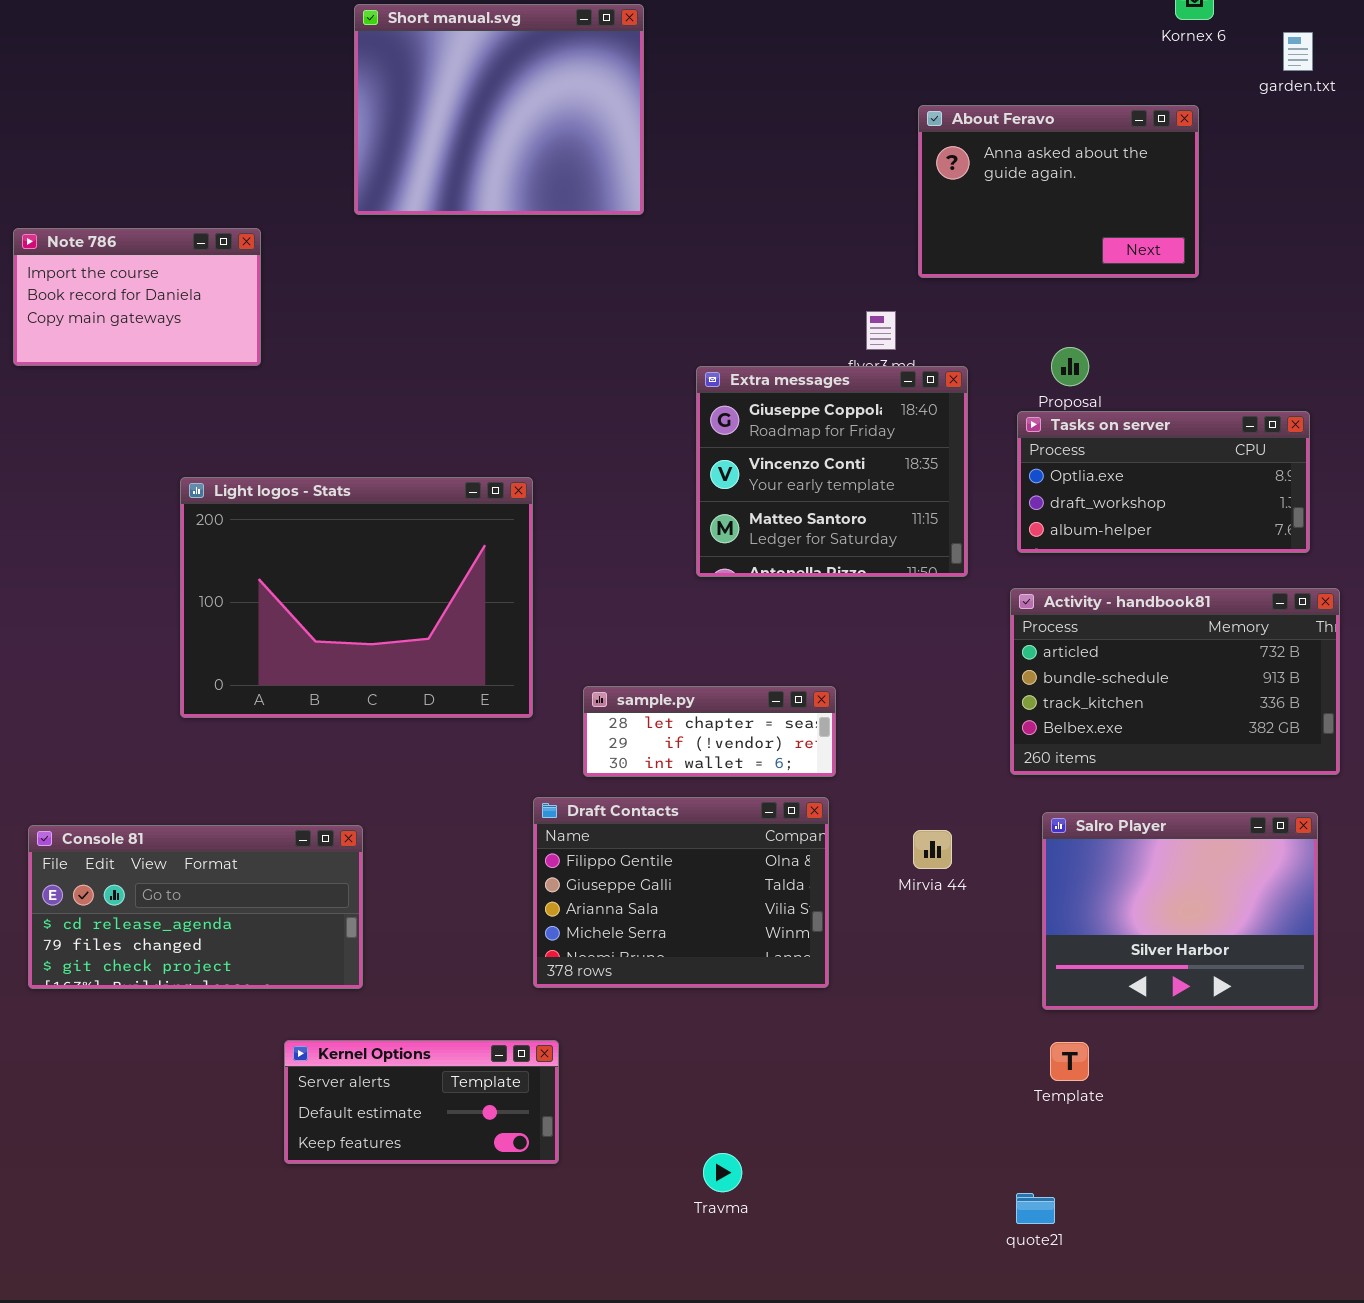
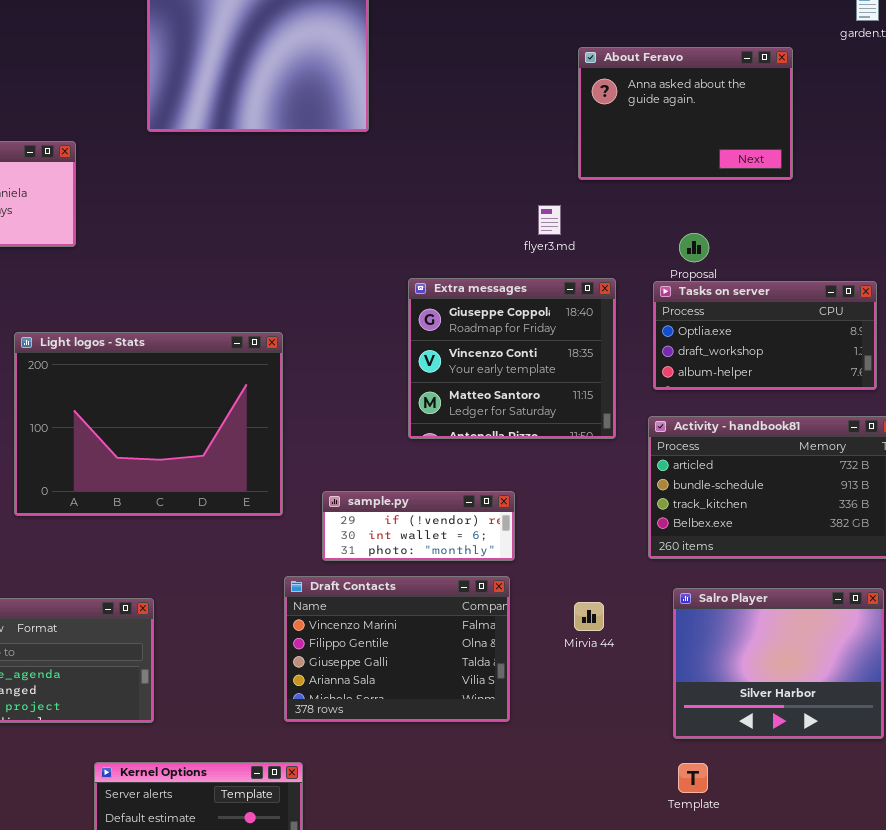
Extra messages: [696,366,968,577] -> [408,278,616,439], moved
sample.py: [583,686,836,777] -> [322,491,515,561], scrolled down 1 row
Draft Contacts: [533,797,829,988] -> [284,576,510,722], scrolled up 1 row

